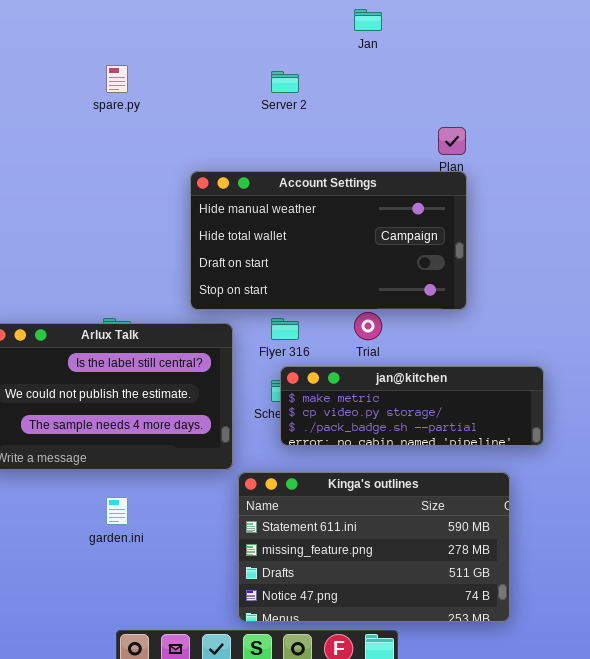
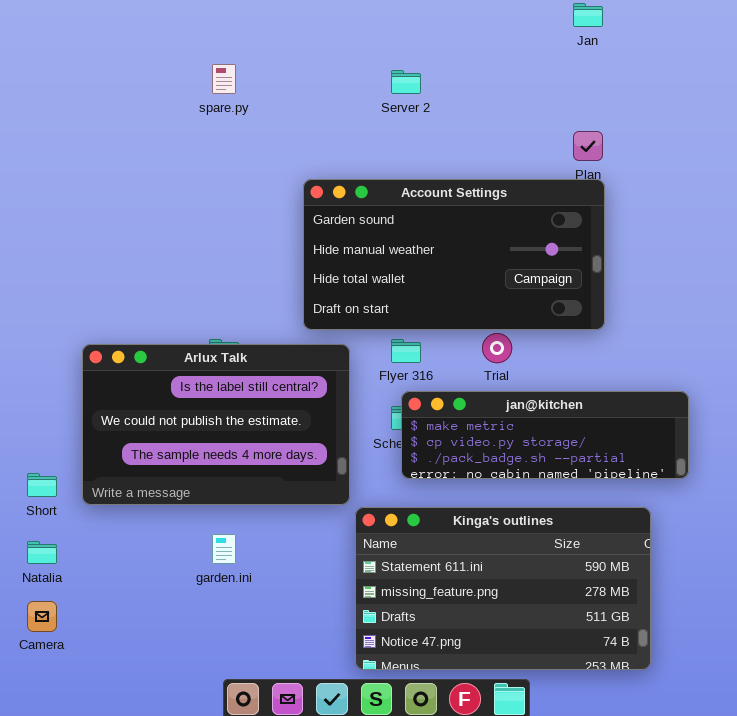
Jan: [354,9,382,31] -> [573,3,603,27], moved
Account Settings: [190,171,467,310] -> [303,179,605,330], scrolled up 1 row

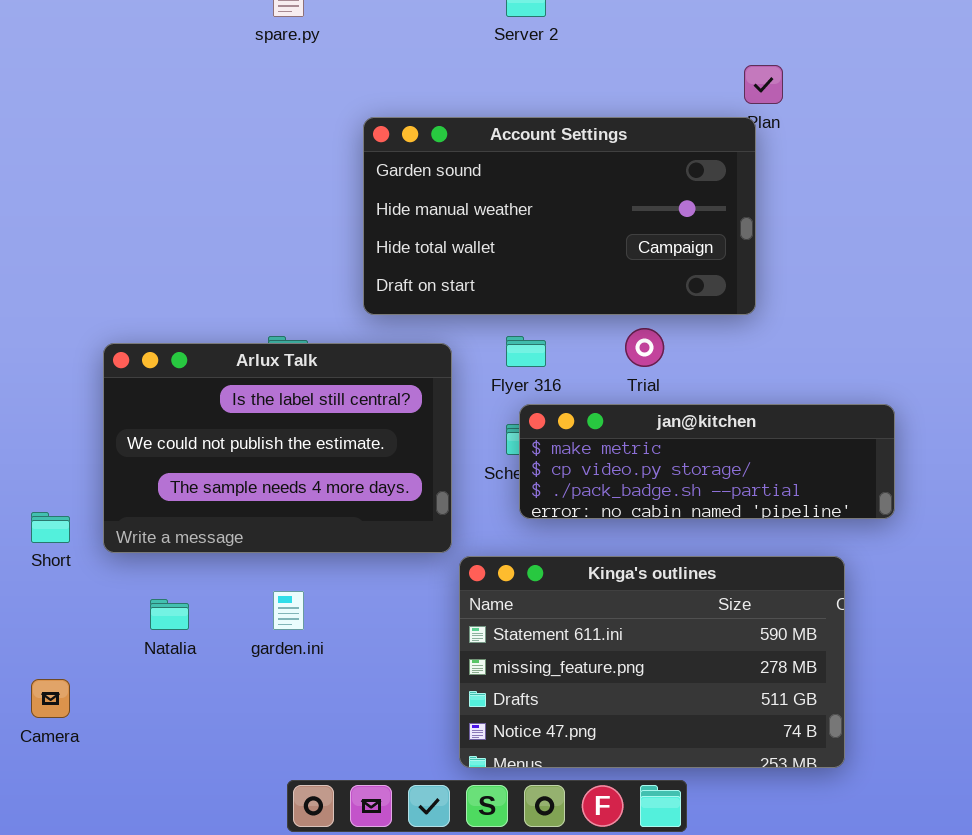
Account Settings: [303,179,605,330] -> [363,117,756,315], moved
Natalia: [27,541,57,564] -> [150,599,189,630], moved

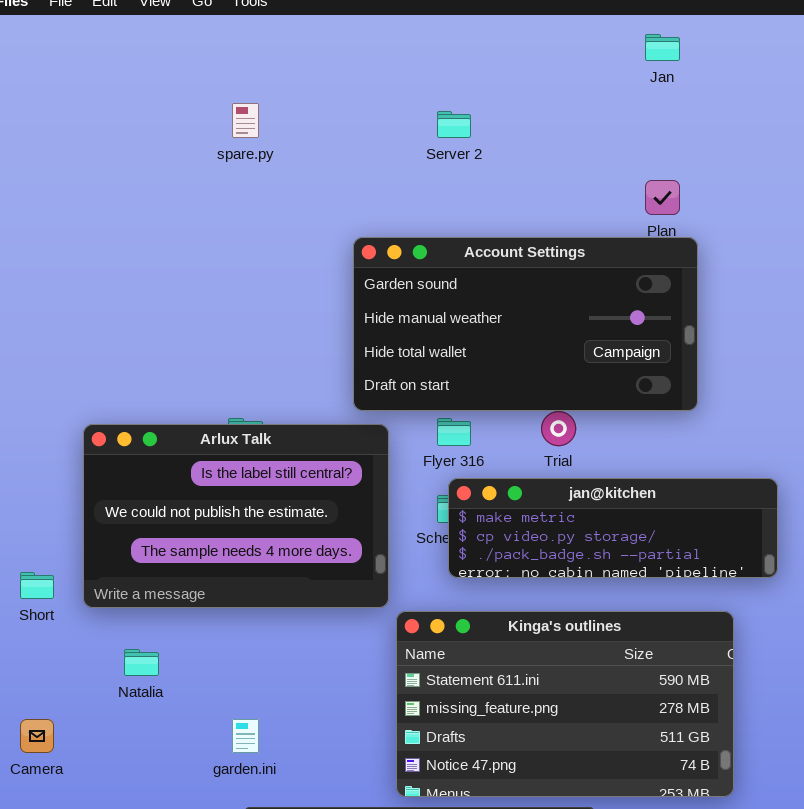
Account Settings: [363,117,756,315] -> [353,237,698,411], moved
garden.ini: [273,591,304,630] -> [232,719,259,753], moved

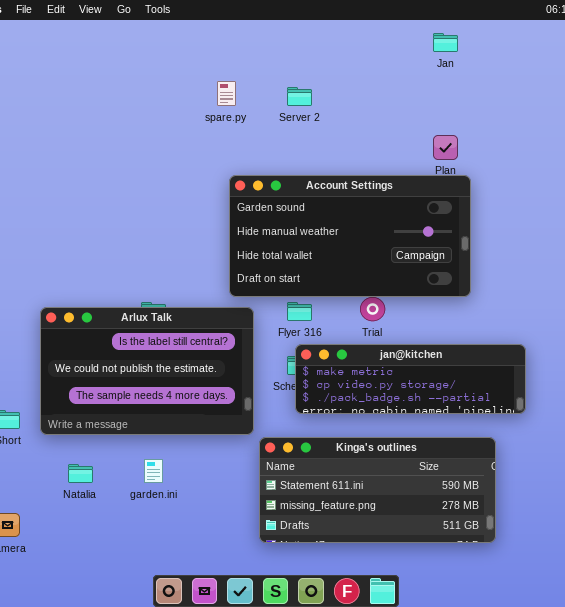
spare.py: [232,103,259,138] -> [217,81,236,106], moved
Kinga's outlines: [396,611,734,797] -> [259,437,496,543], resized
garden.ini: [232,719,259,753] -> [144,459,163,483], moved

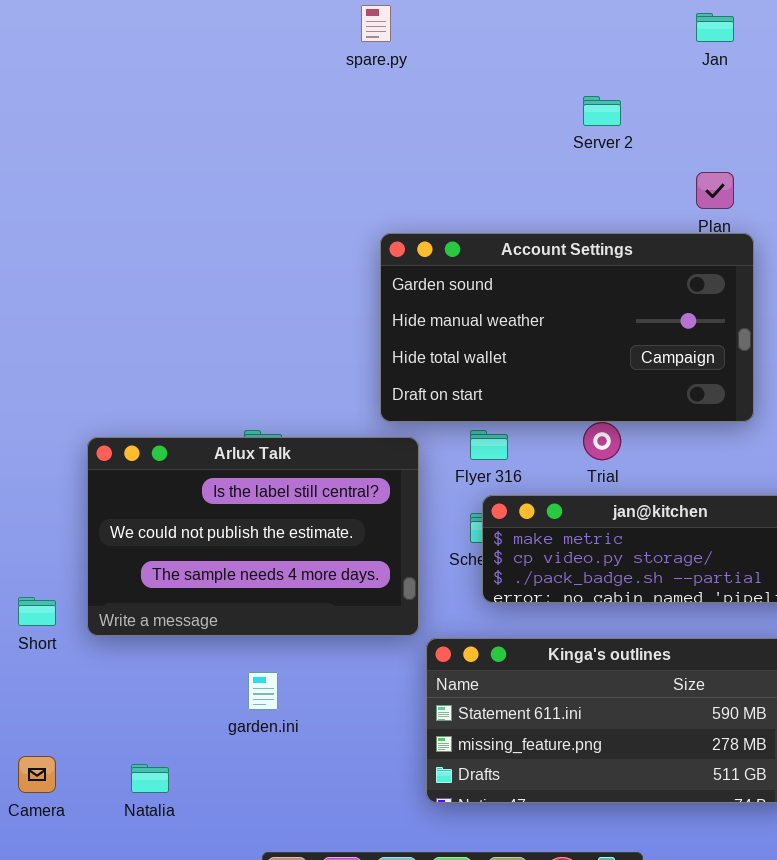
spare.py: [217,81,236,106] -> [361,5,391,42], moved
Server 2: [287,87,312,106] -> [583,96,621,126], moved
Natalia: [68,464,93,483] -> [131,764,169,793], moved

